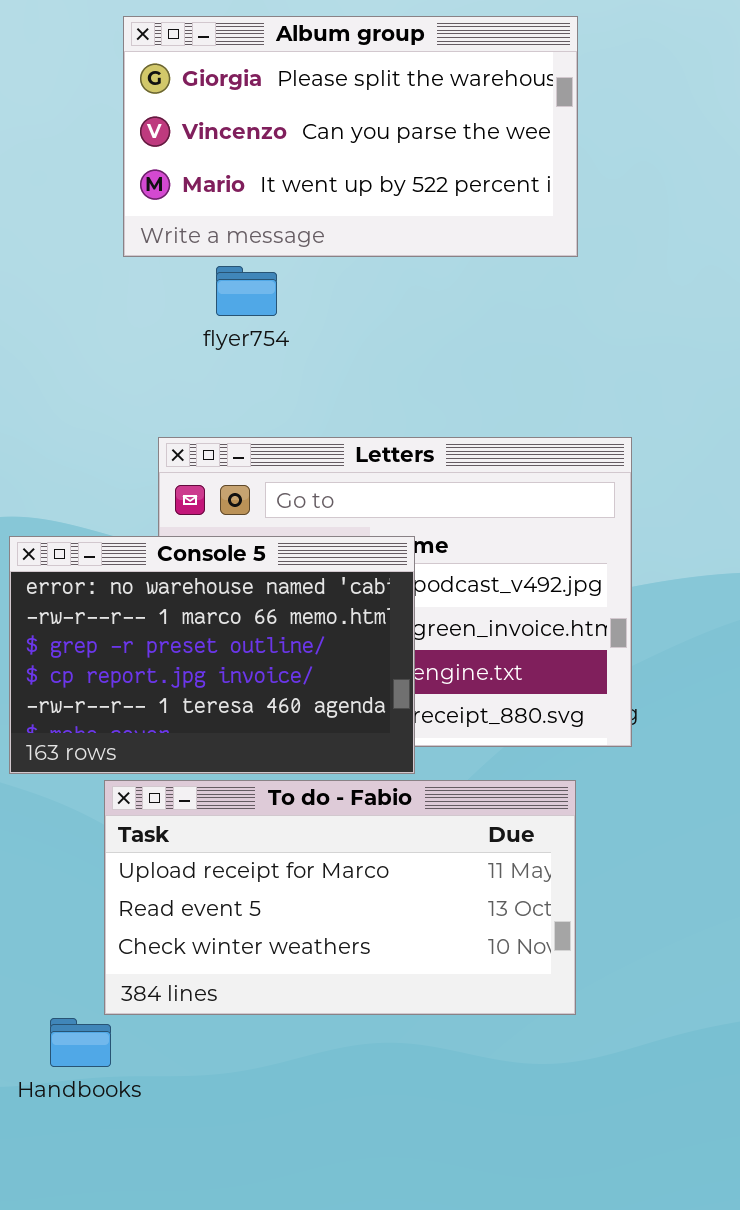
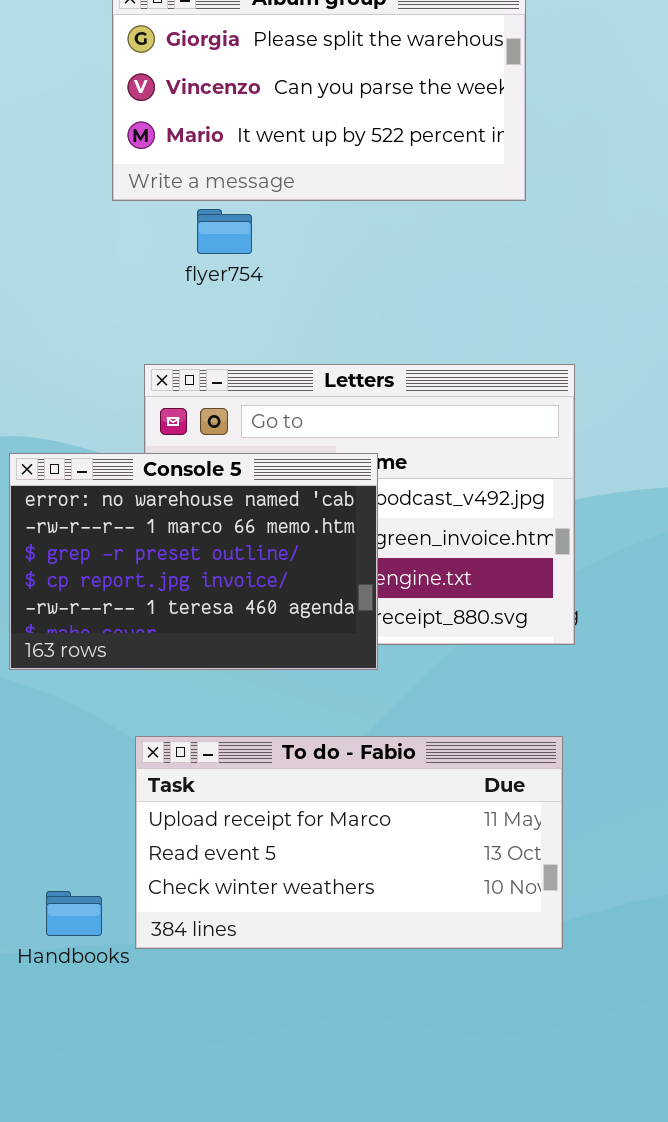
To do - Fabio: [104,780,576,1015] -> [135,736,563,949], moved

